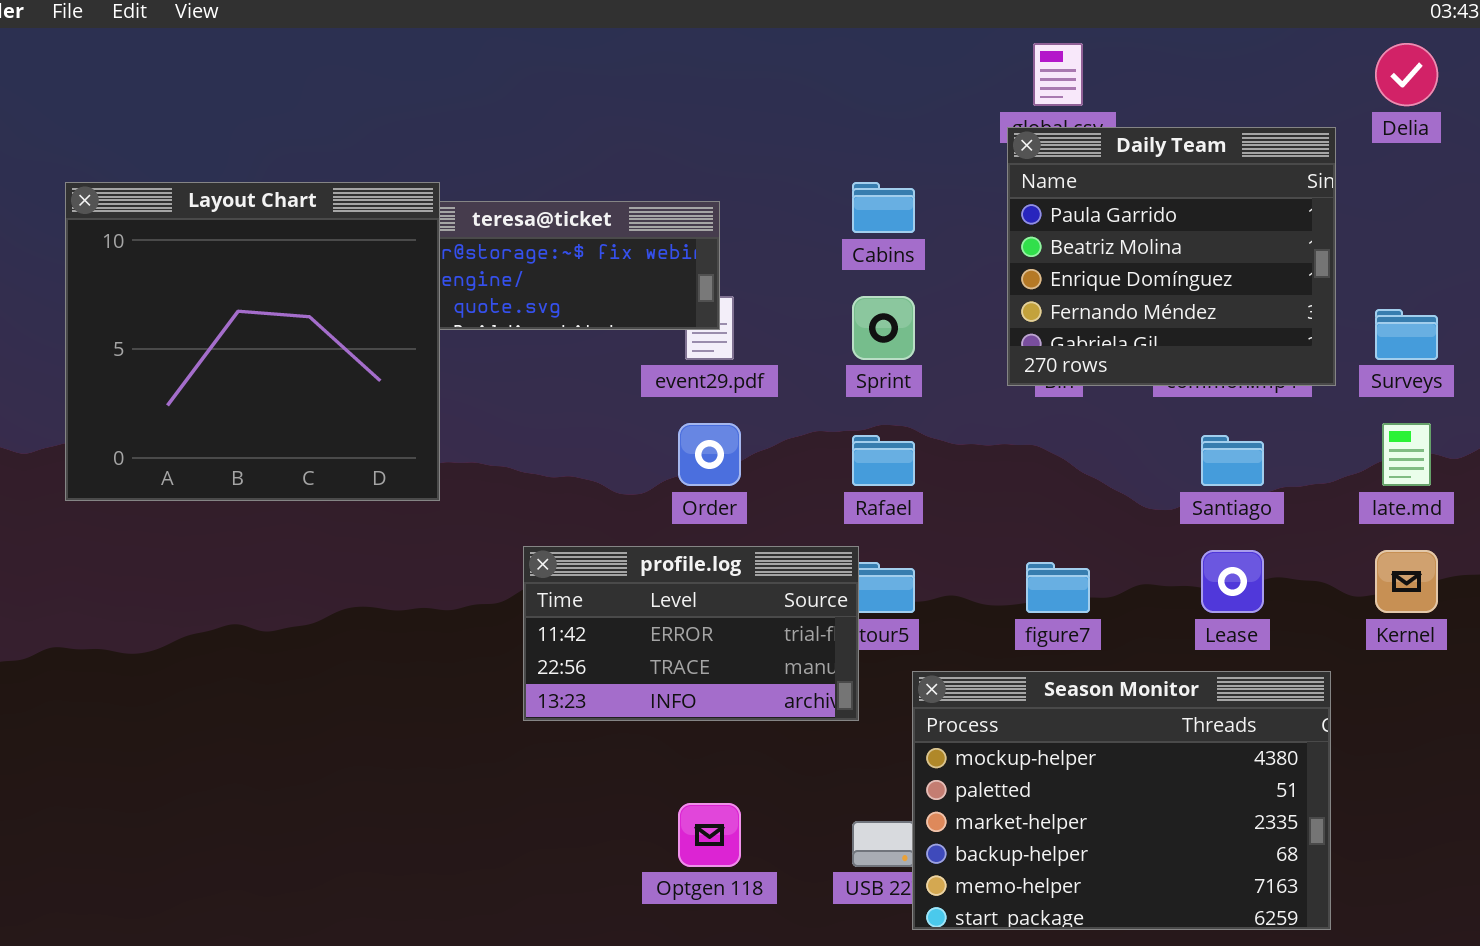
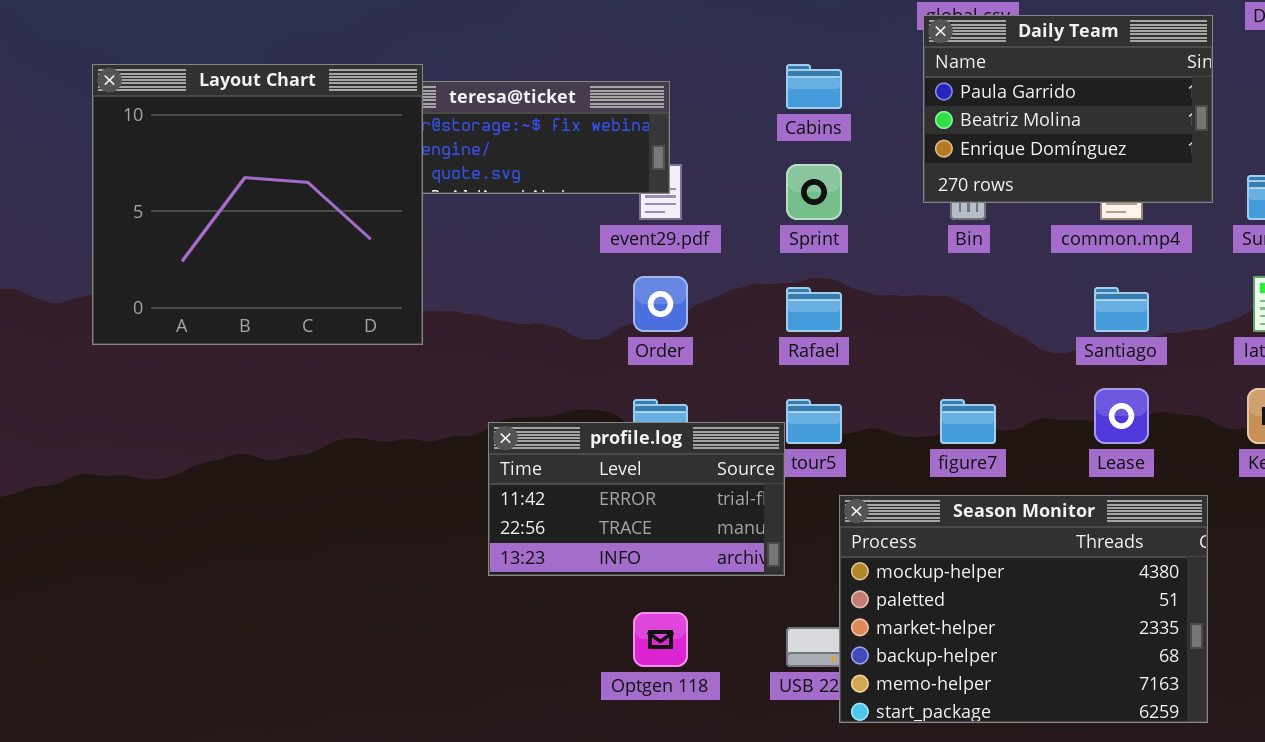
Daily Team: [1007,127,1336,386] -> [923,15,1213,203], resized
profile.log: [523,546,859,721] -> [488,422,785,576], moved

